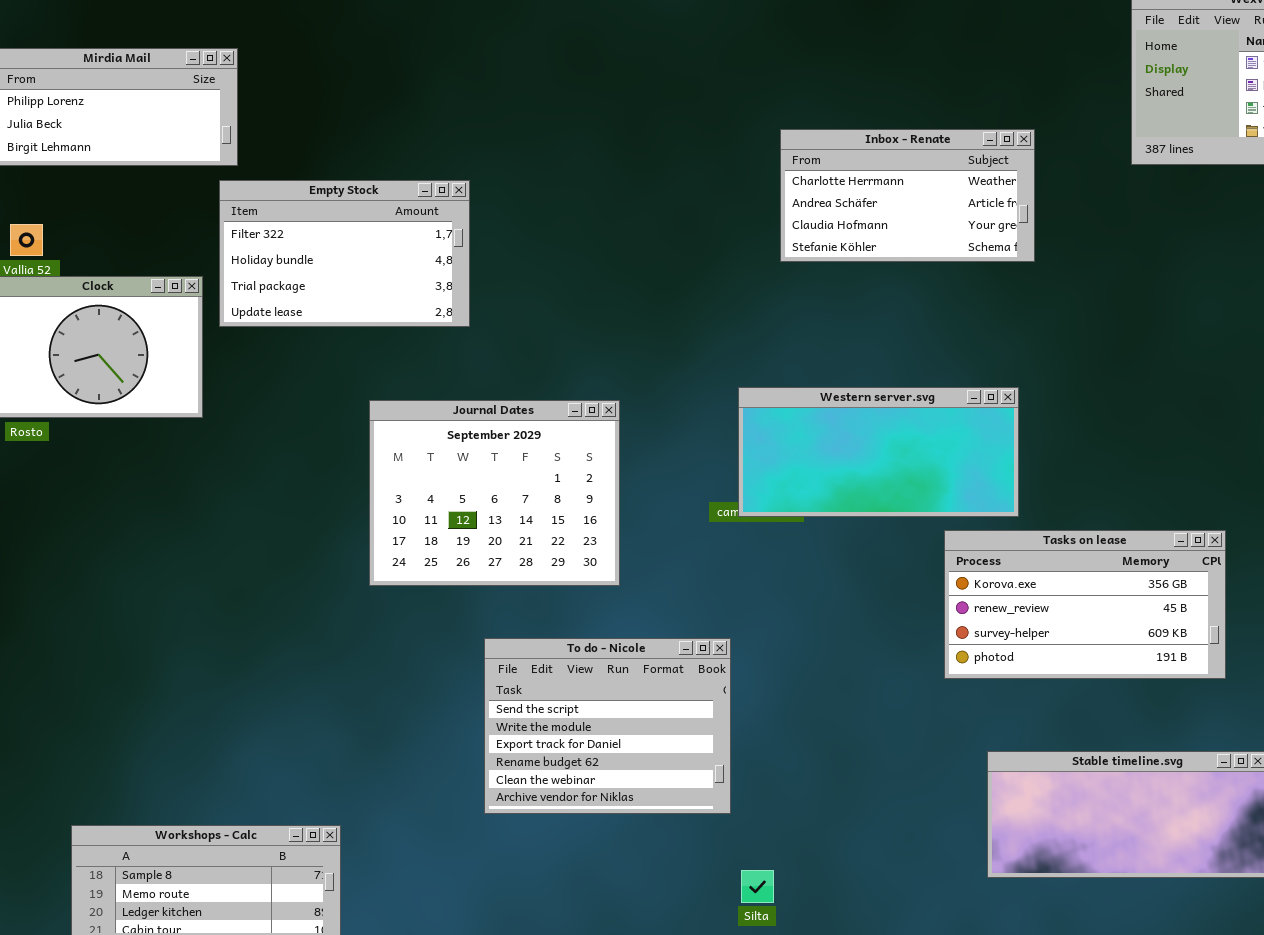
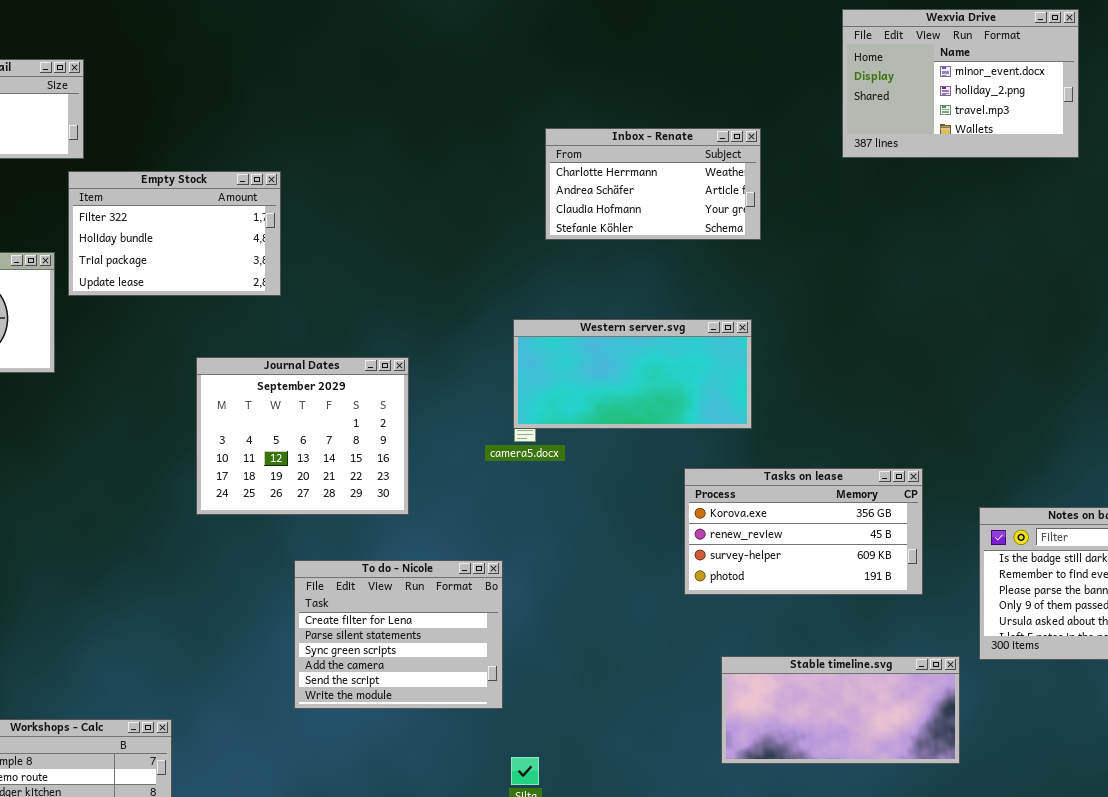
Western server.svg: [738,387,1019,517] -> [513,319,752,429], moved
To do - Nicole: [484,638,731,814] -> [294,560,503,709], scrolled up 4 rows

